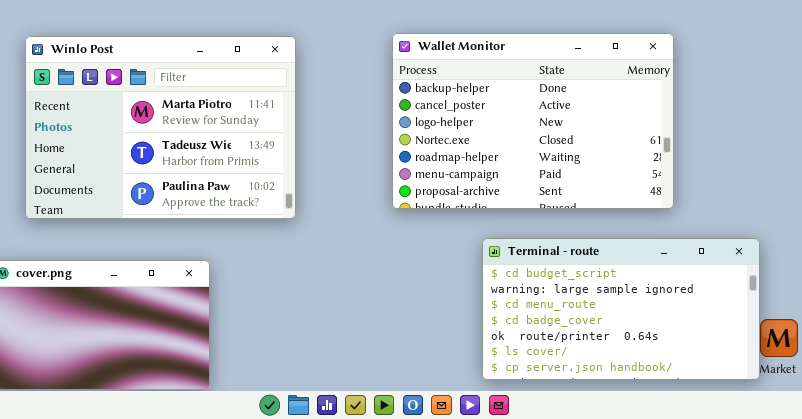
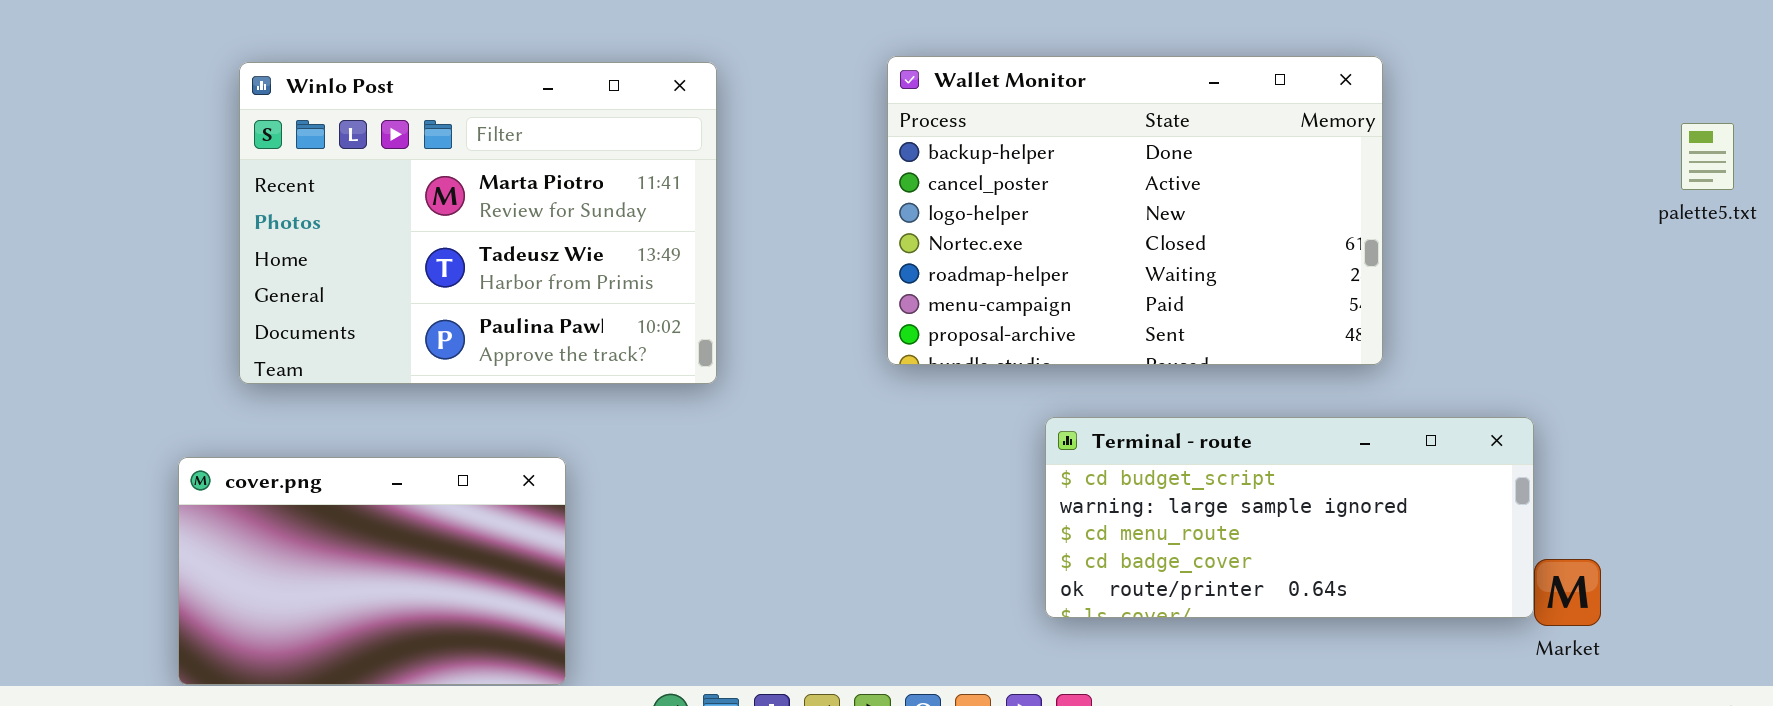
Terminal - route: [482,238,760,380] -> [1045,417,1534,618], resized

